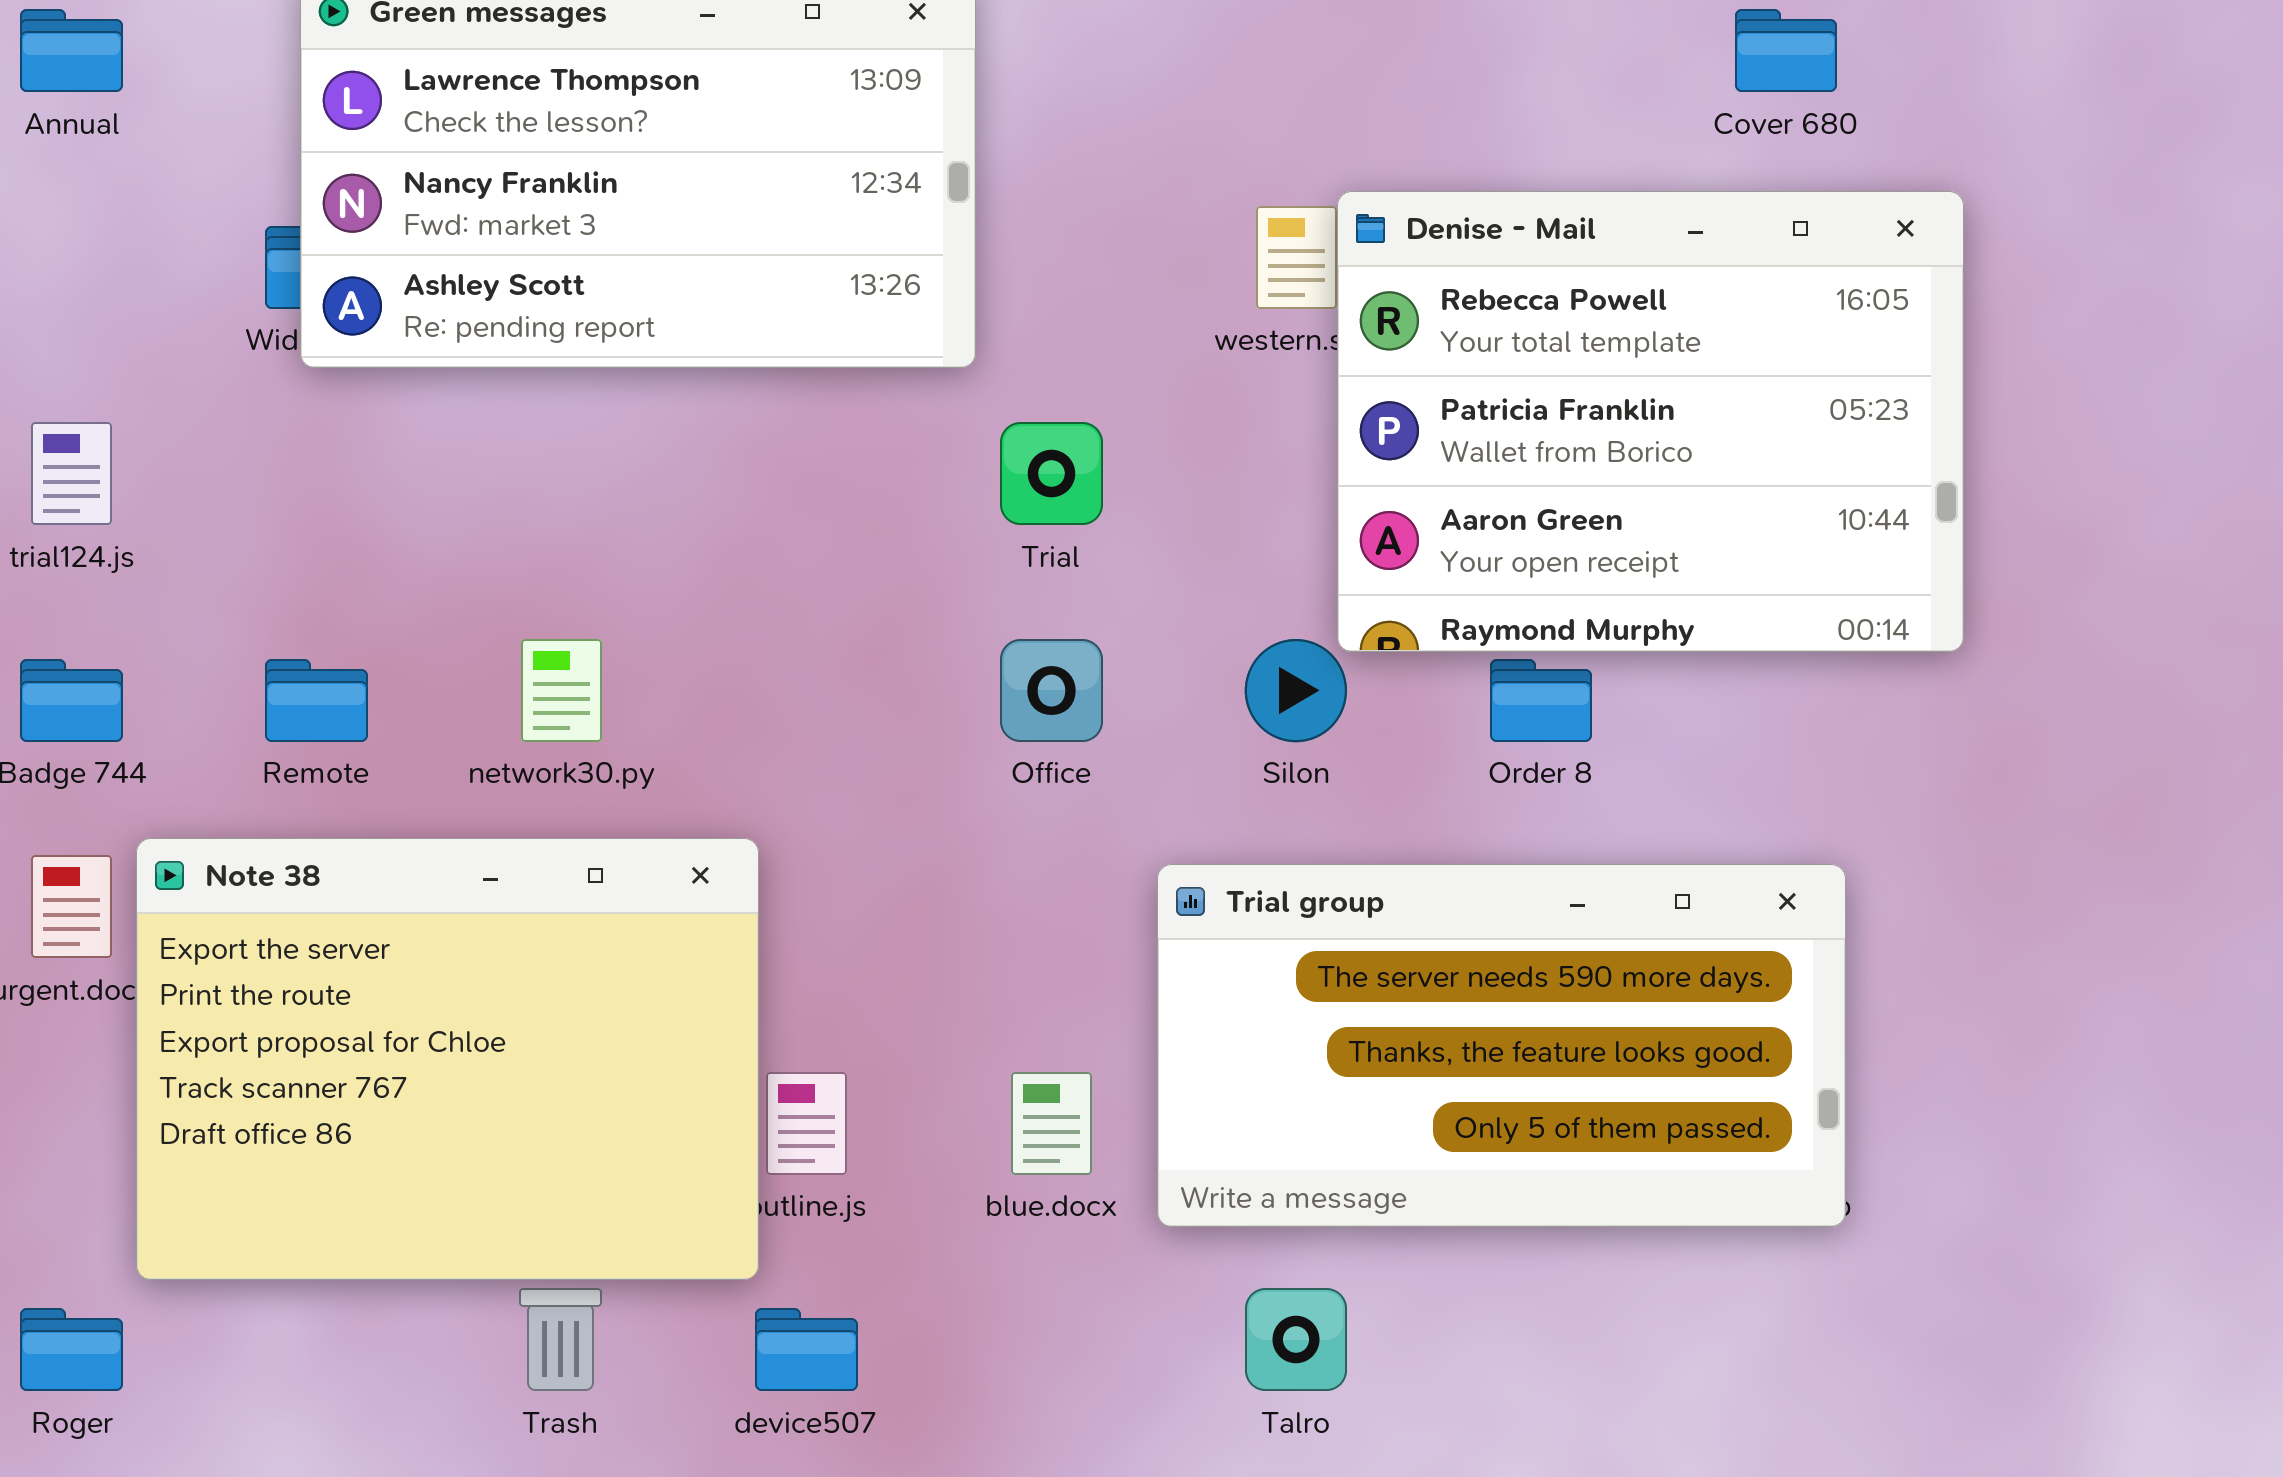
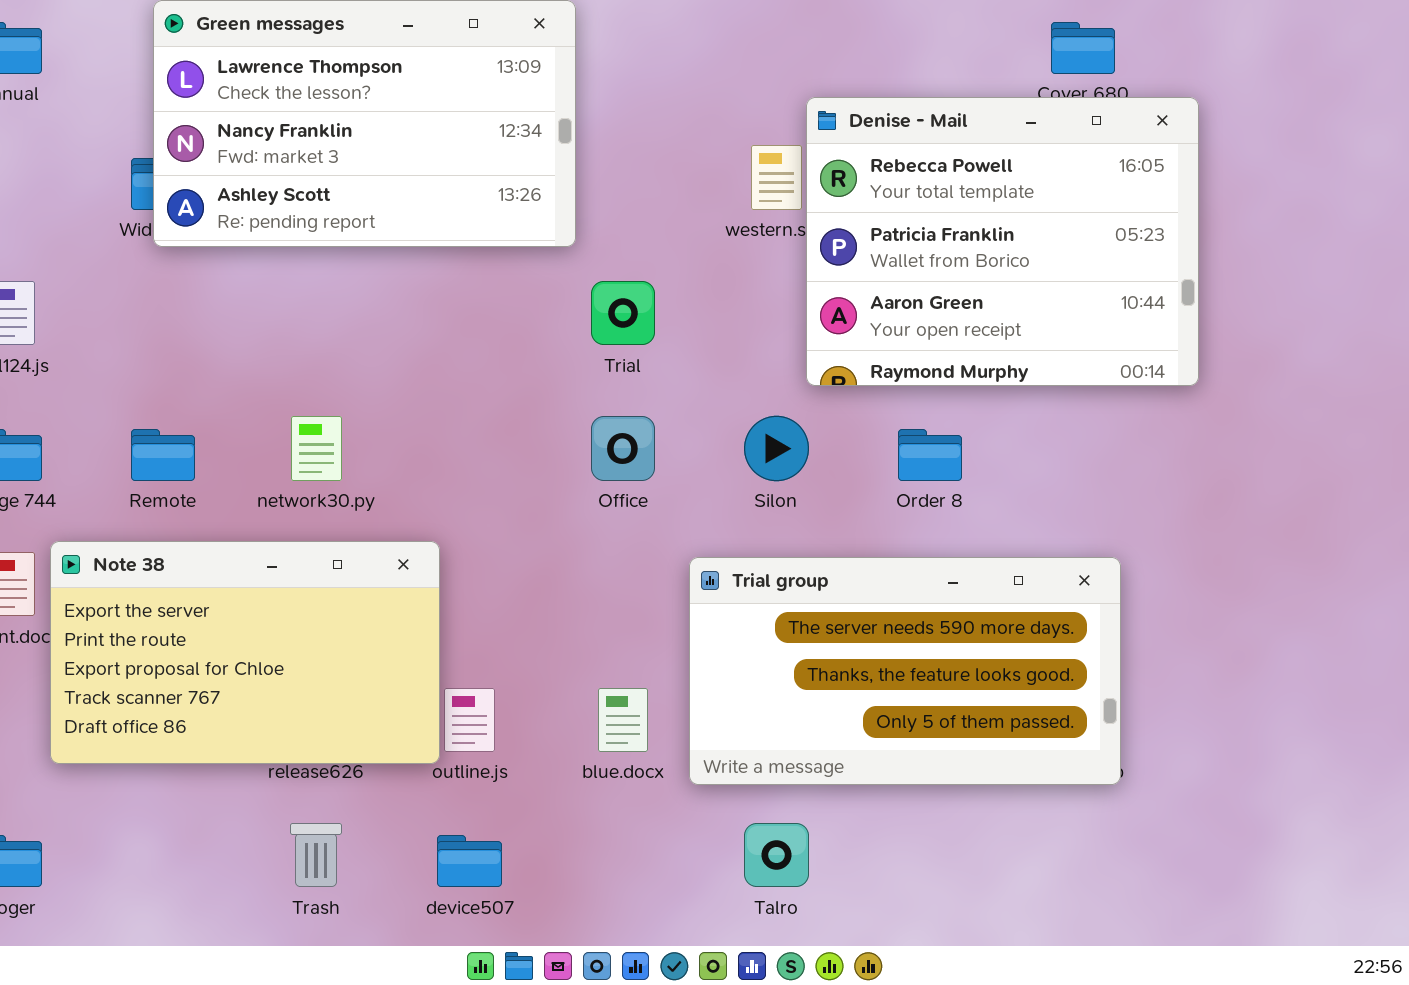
Denise - Mail: [1337,191,1964,652] -> [806,97,1199,386], moved
Note 38: [136,838,759,1280] -> [50,541,440,764], resized

